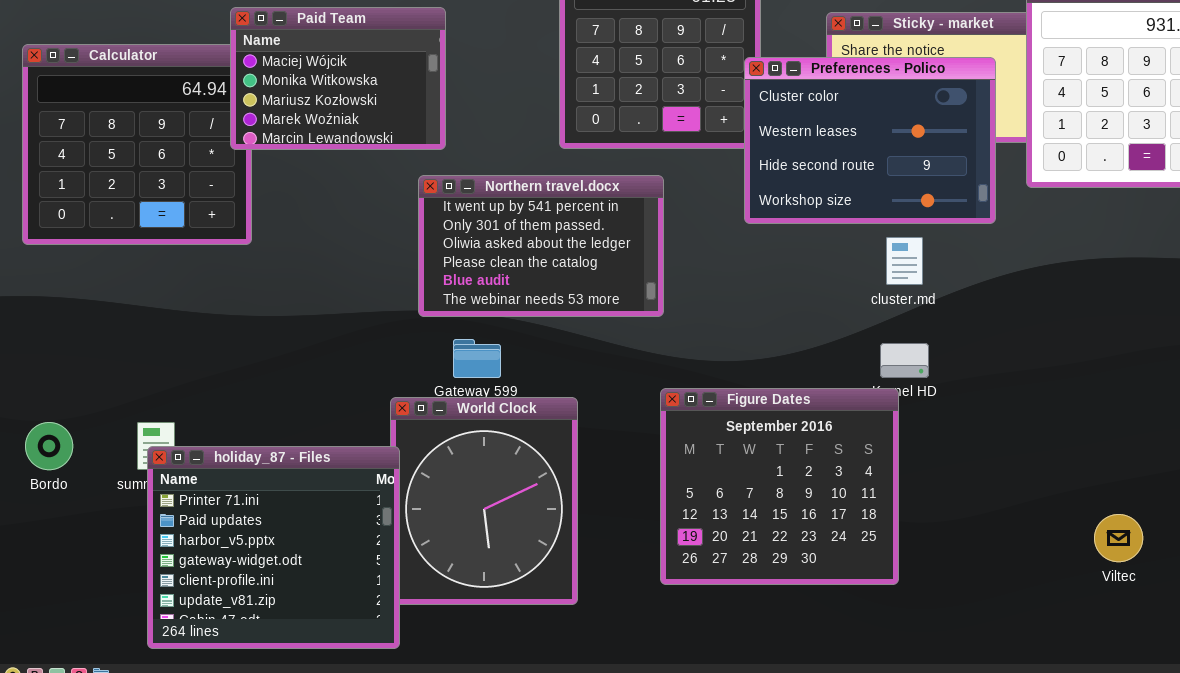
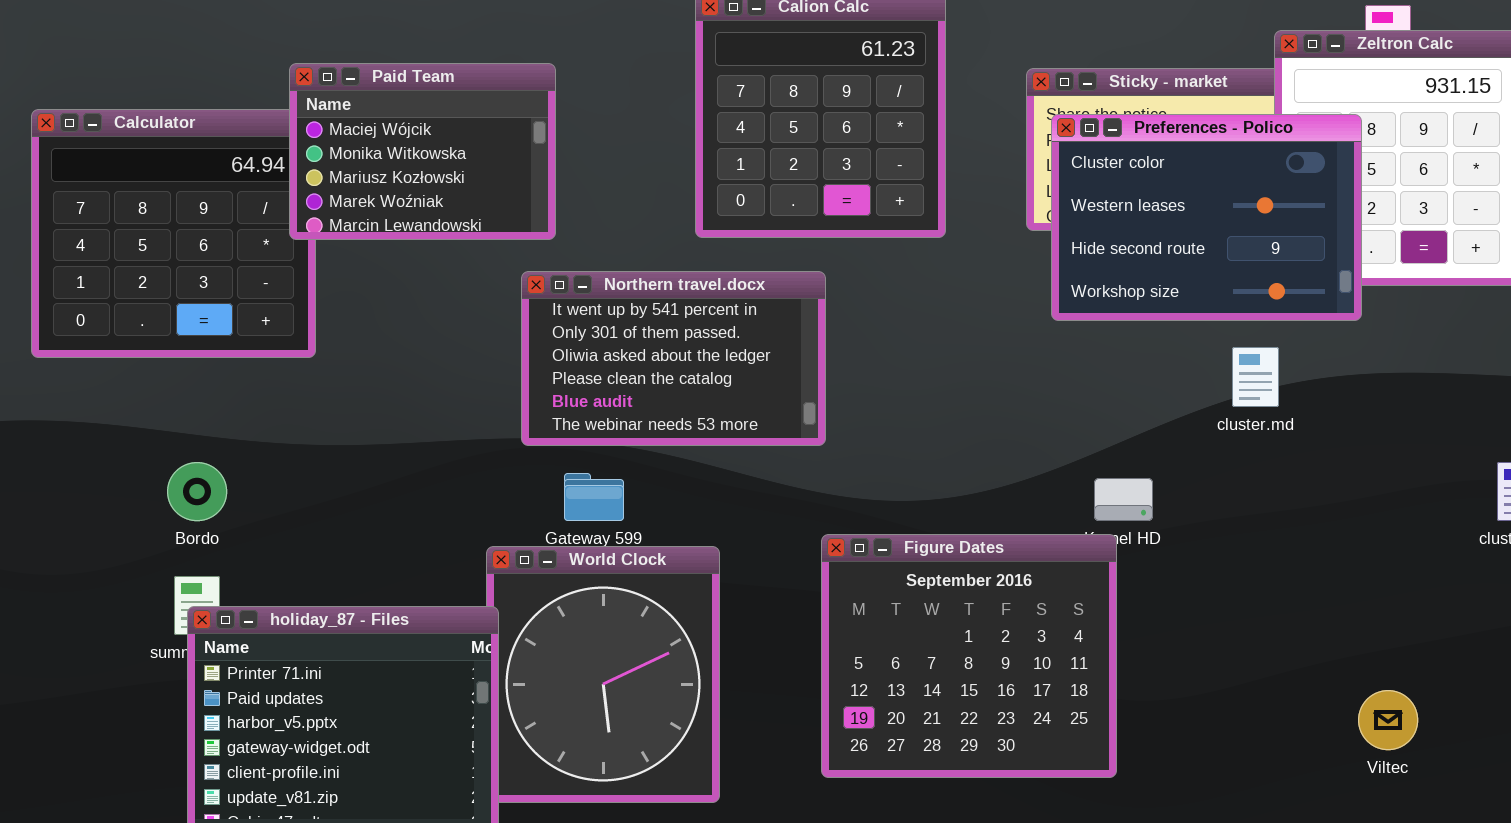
Preferences - Polico: [744,57,996,224] -> [1051,114,1362,321], moved
cluster.md: [886,237,923,285] -> [1232,347,1279,407], moved
Bordo: [25,422,73,470] -> [167,462,227,521], moved

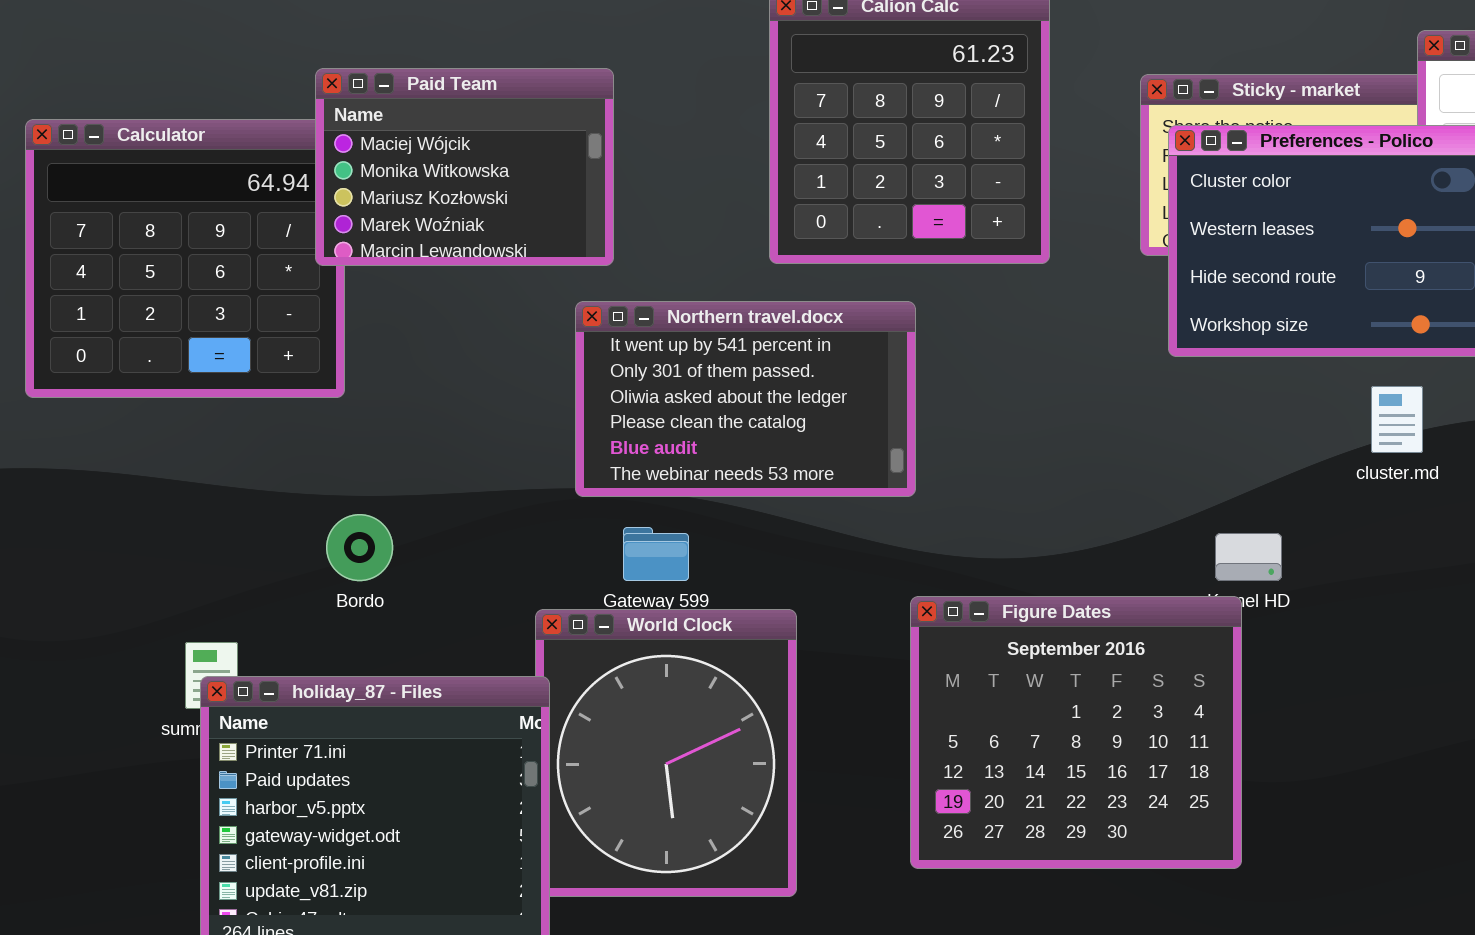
Bordo: [167,462,227,521] -> [326,514,393,581], moved

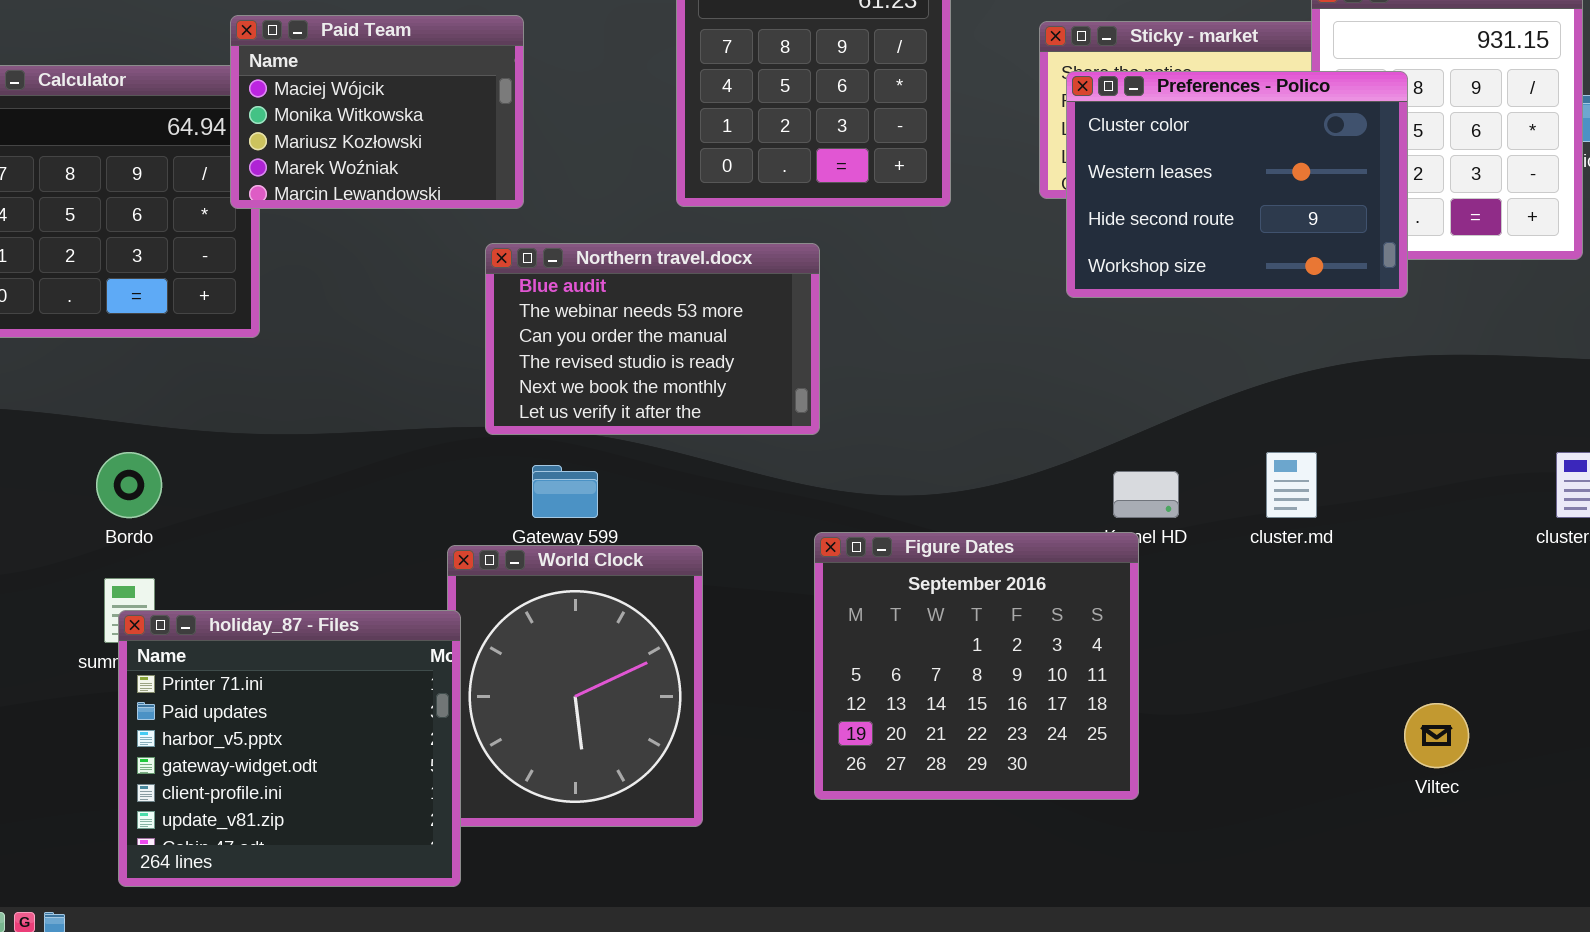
Northern travel.docx: [575,301,916,497] -> [485,243,820,435], scrolled down 4 rows
cluster.md: [1371,386,1423,453] -> [1266,452,1317,518], moved
Bordo: [326,514,393,581] -> [96,452,162,518], moved

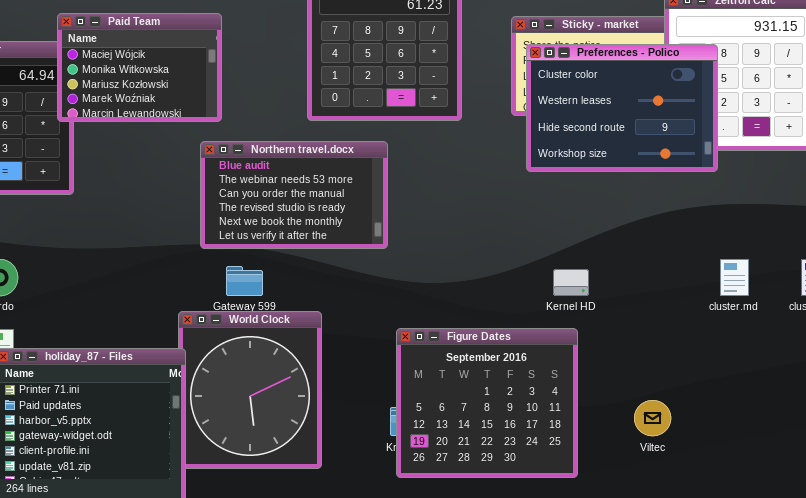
cluster.md: [1266,452,1317,518] -> [720,259,749,296], moved
Figure Dates: [814,532,1139,800] -> [396,328,578,478], moved
Viltec: [1404,703,1469,768] -> [634,400,671,436], moved

